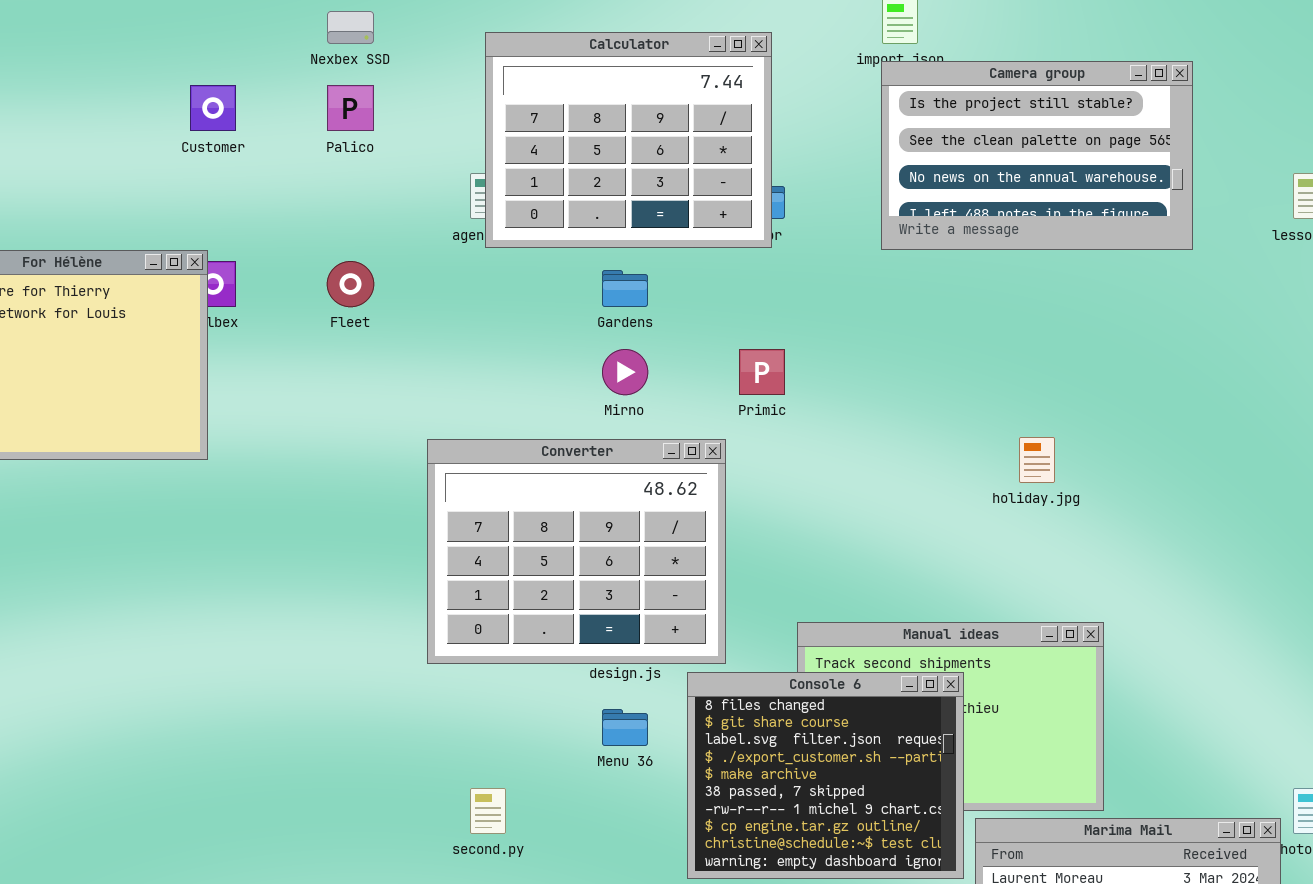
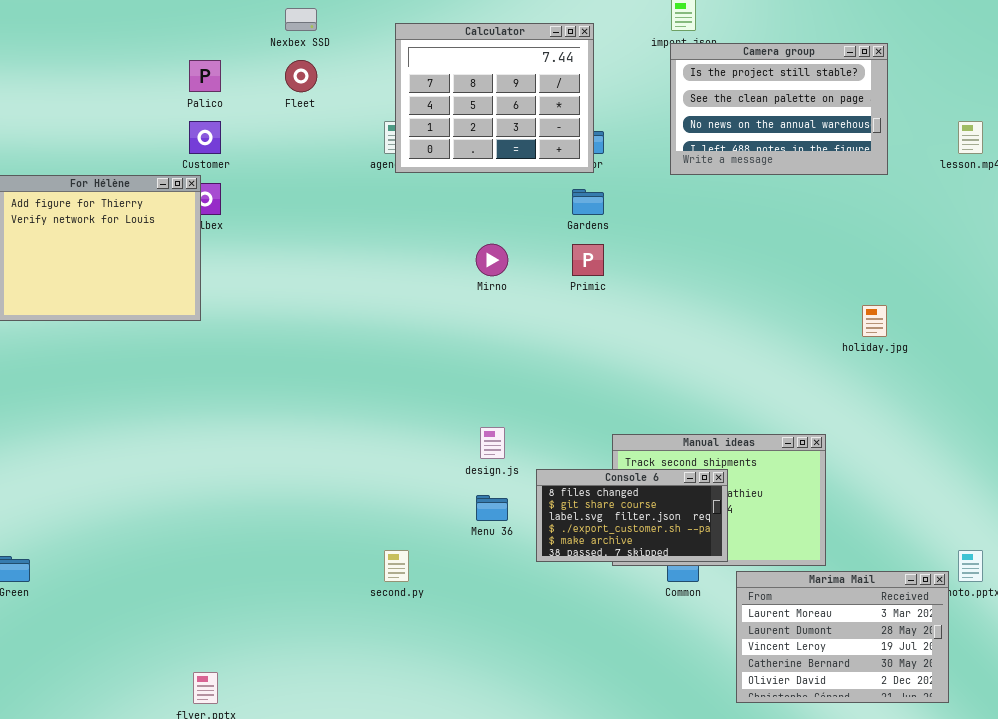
Customer: [190,85,236,131] -> [189,121,221,154], moved
Palico: [327,85,374,131] -> [189,60,221,92], moved
Fleet: [327,261,374,307] -> [285,60,317,92], moved
Gardens: [602,270,648,307] -> [572,189,604,215], moved
holiday.jpg: [1019,437,1055,483] -> [862,305,887,337], moved
Converter: [427,439,726,664] -> none, closed
Console 6: [687,672,964,879] -> [536,469,728,562], resized

